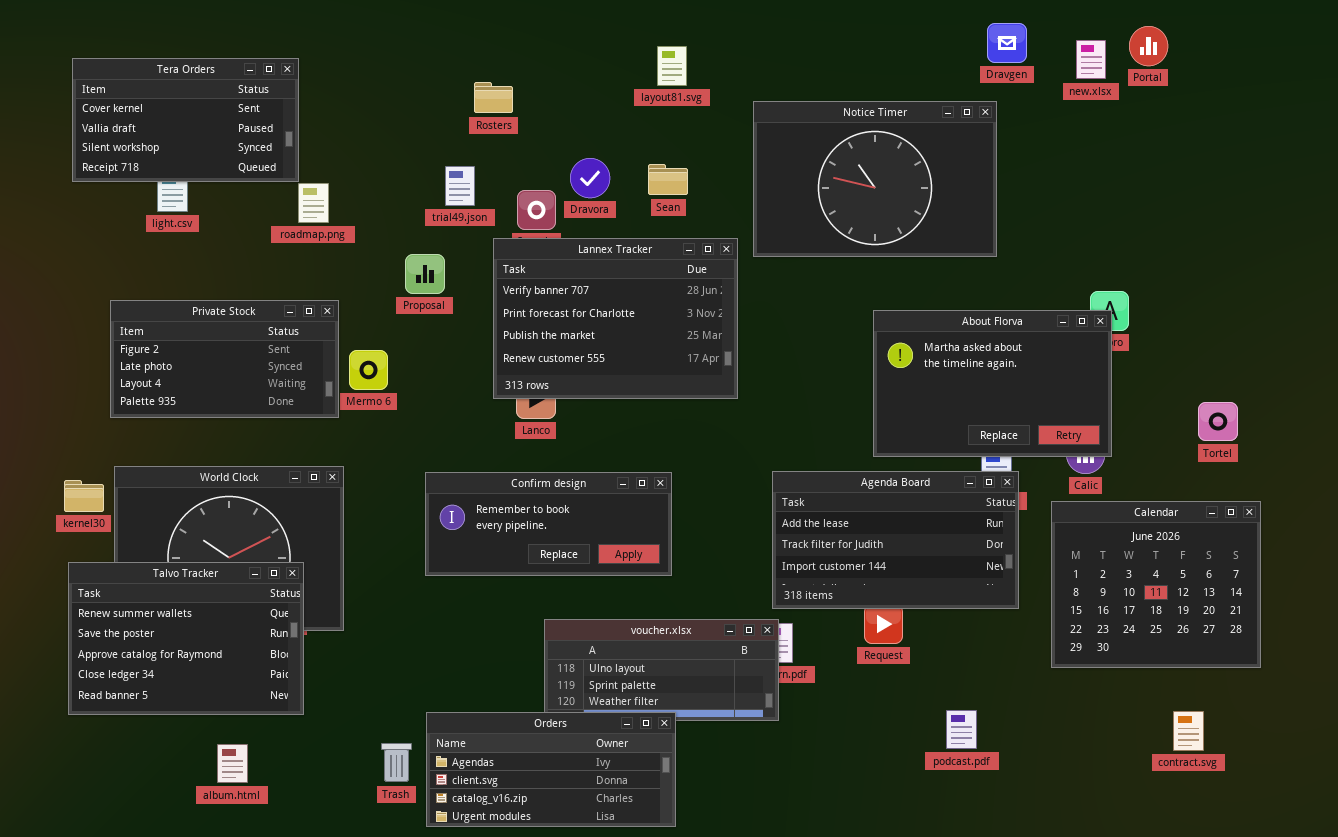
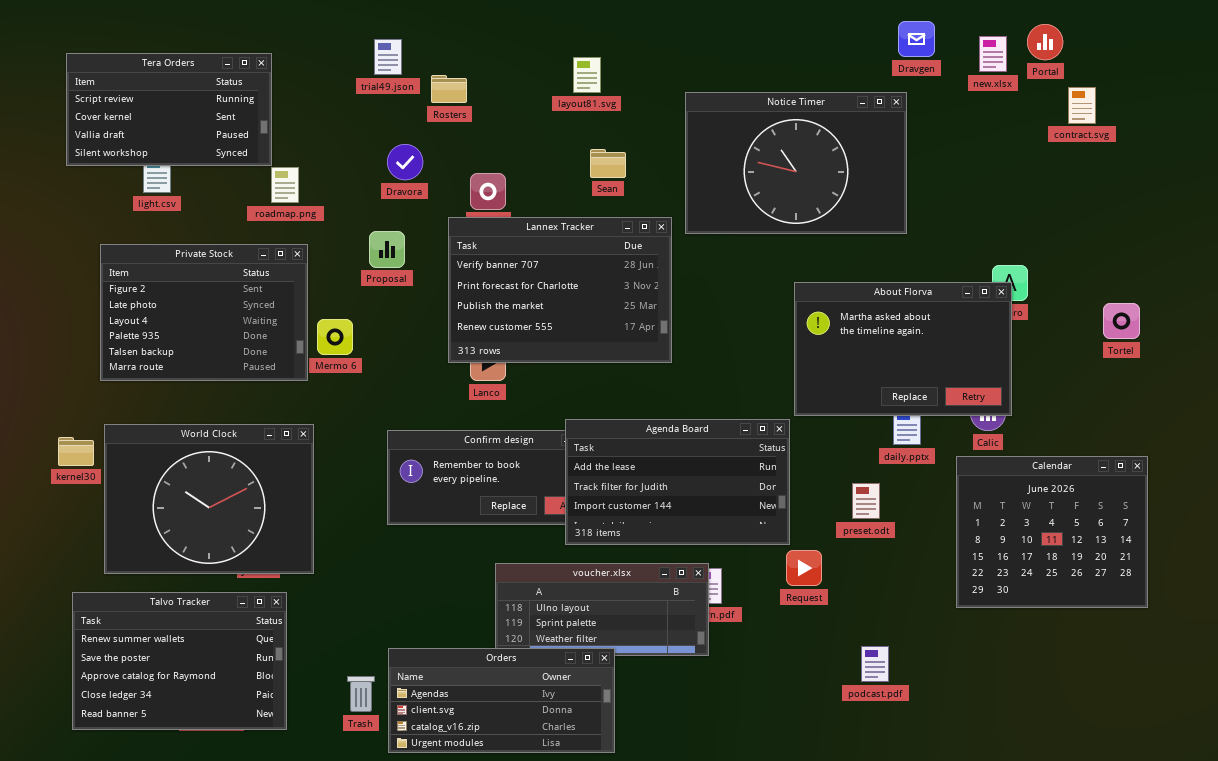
layout81.svg: [657,46,687,86] -> [573,57,601,93], moved
Tera Orders: [72,58,299,182] -> [66,53,272,166], scrolled up 1 row
Dravora: [570,158,610,198] -> [387,144,423,180], moved
trial49.json: [445,166,475,206] -> [374,39,402,75], moved
Private Stock: [110,300,339,418] -> [100,244,308,381], resized
Tortel: [1198,402,1238,441] -> [1103,303,1140,339], moved
Agenda Board: [772,471,1019,609] -> [565,419,790,545], moved
Talvo Tracker: [68,562,304,715] -> [72,592,287,730], moved
contract.svg: [1173,711,1204,751] -> [1068,87,1096,124], moved

